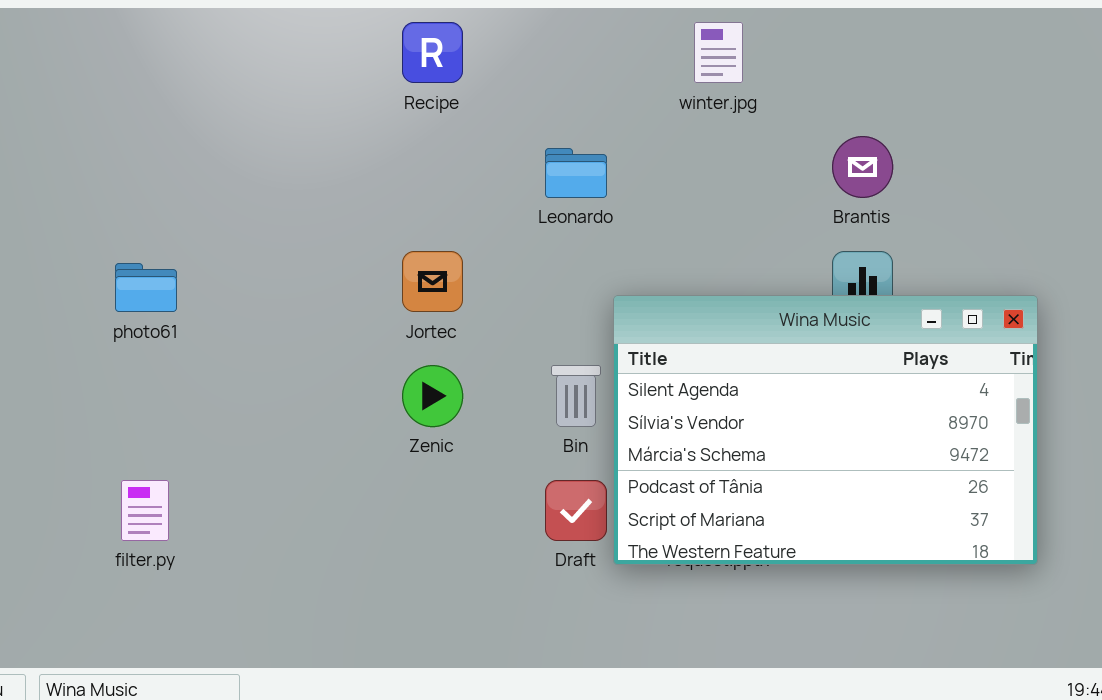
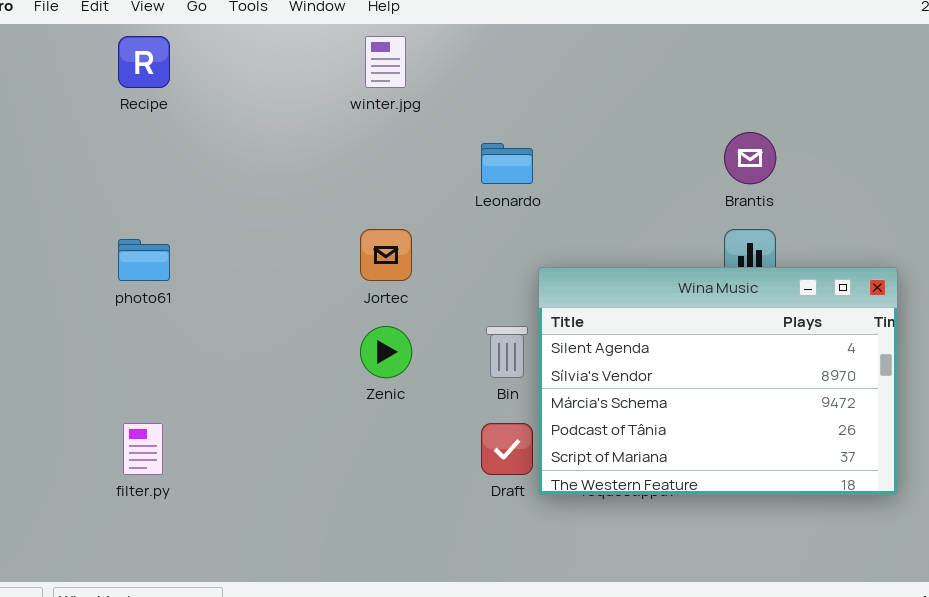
Recipe: [402,22,463,83] -> [118,36,170,88], moved
winter.jpg: [694,22,743,83] -> [365,36,406,88], moved

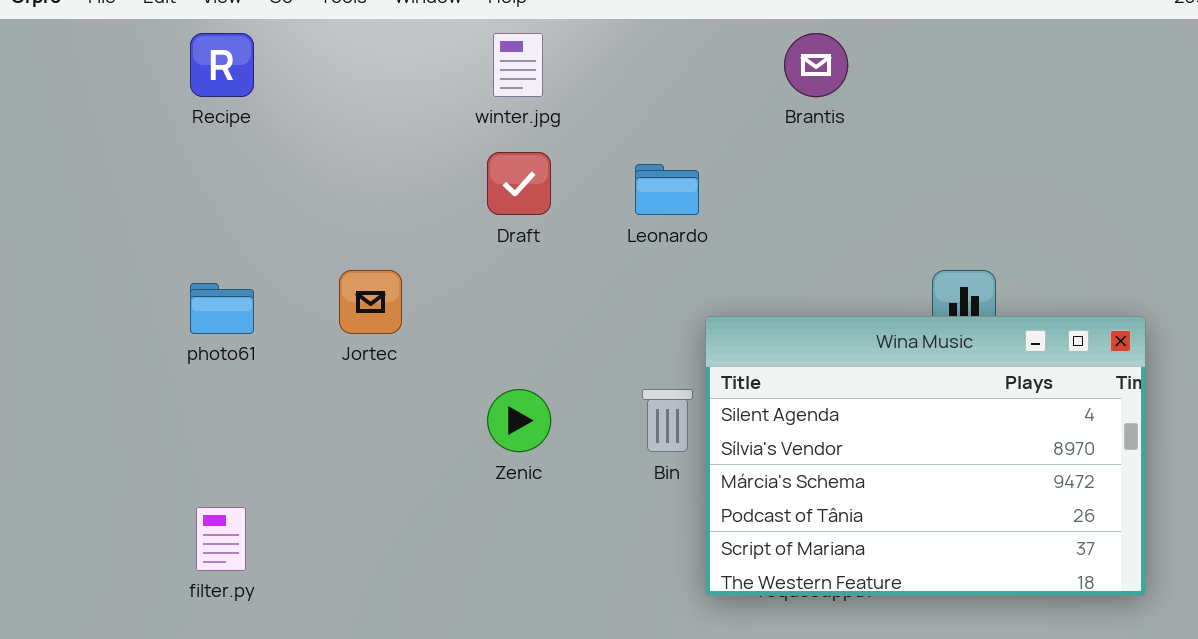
Brantis: [724,132,776,184] -> [784,33,848,97], moved
Jortec: [360,229,412,281] -> [339,270,402,334], moved
Draft: [481,423,533,475] -> [487,152,551,215], moved

